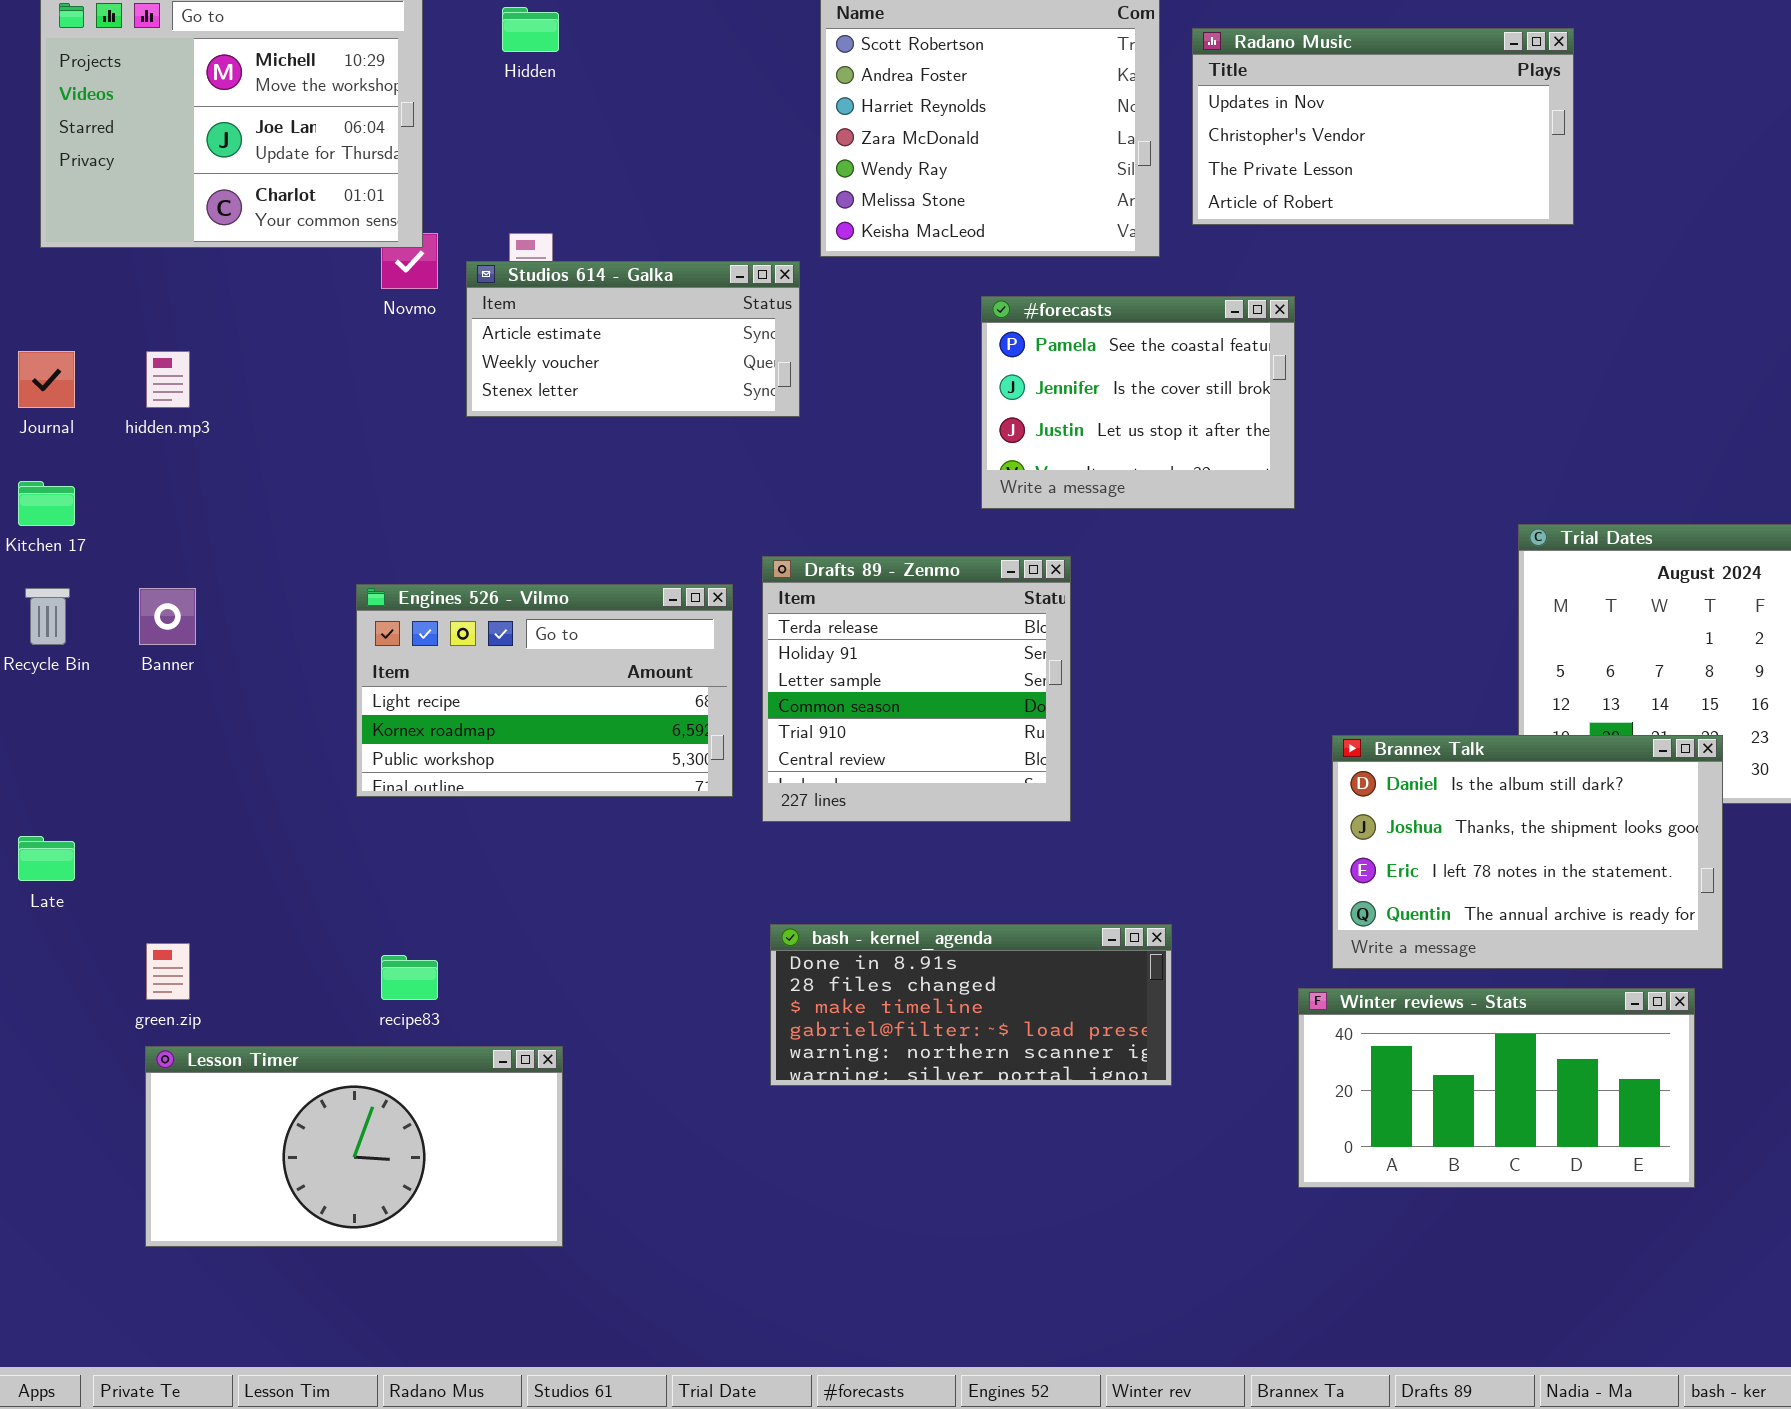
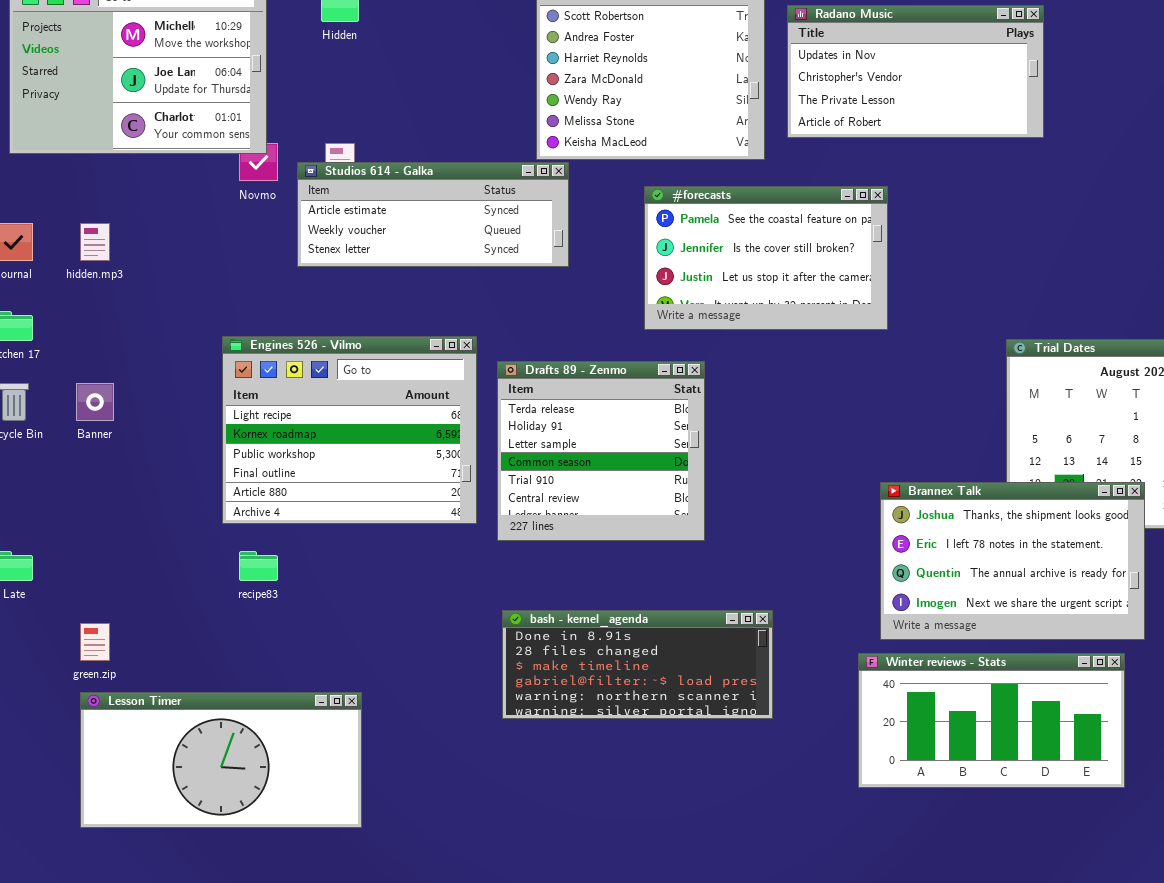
Studios 614 - Galka: [466,261,800,417] -> [297,162,569,267], resized
#forecasts: [981,296,1295,509] -> [644,186,888,330], resized
Engines 526 - Vilmo: [356,584,733,797] -> [222,336,477,524], resized
Brannex Talk: [1332,735,1723,969] -> [880,482,1145,640], scrolled down 1 row
recipe83: [381,955,438,1000] -> [239,551,278,581], moved

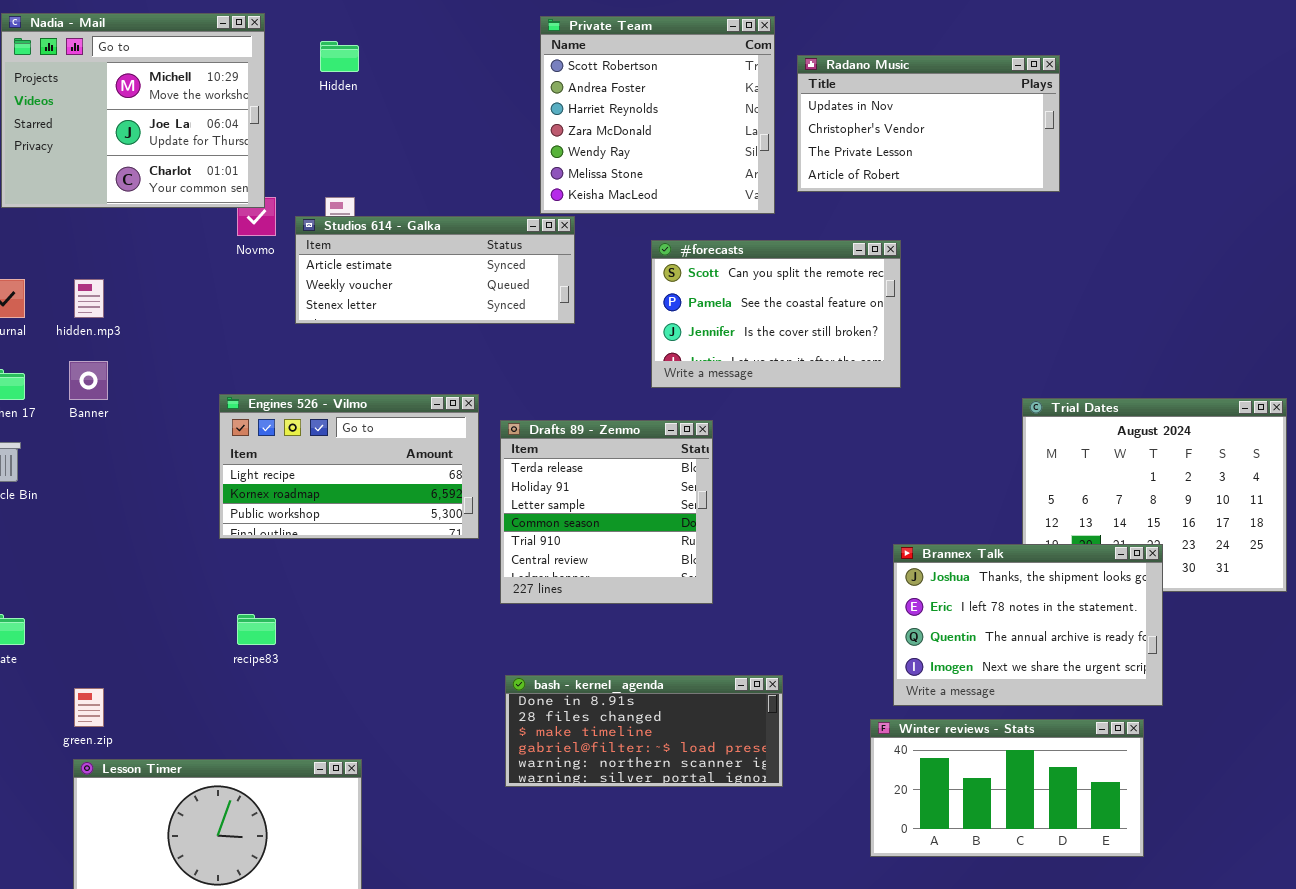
#forecasts: [644,186,888,330] -> [651,240,901,388], scrolled up 1 row
Engines 526 - Vilmo: [222,336,477,524] -> [219,394,479,539], resized
Banner: [76,383,114,421] -> [69,361,108,400], moved

